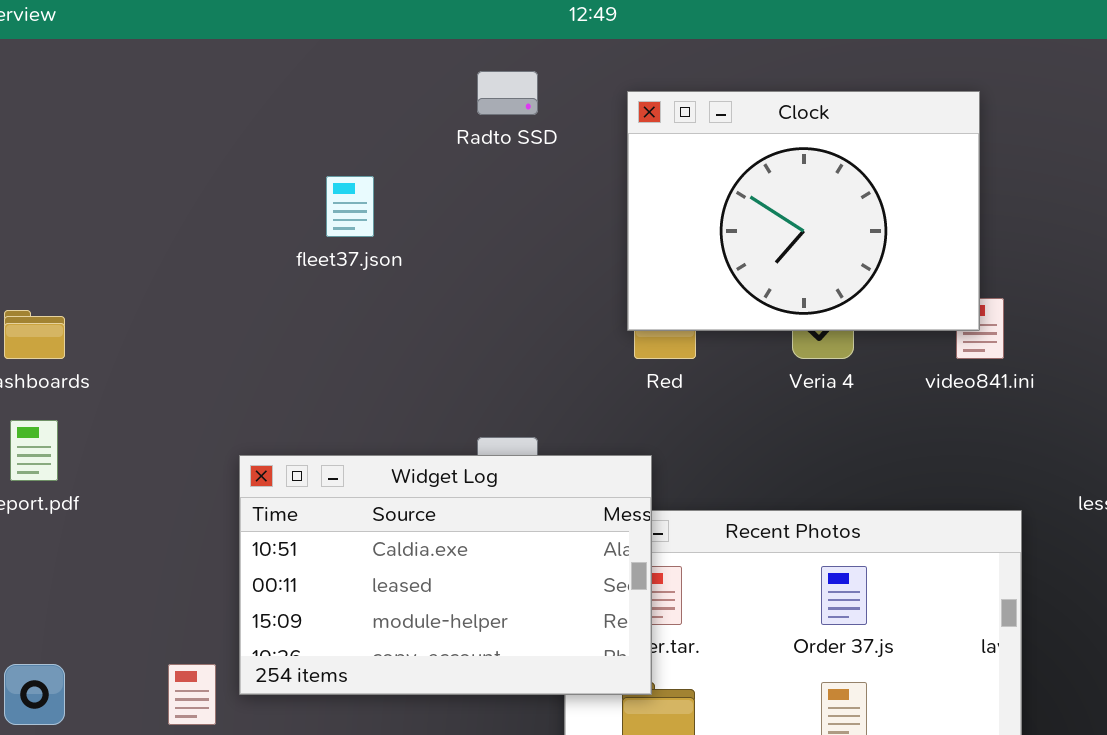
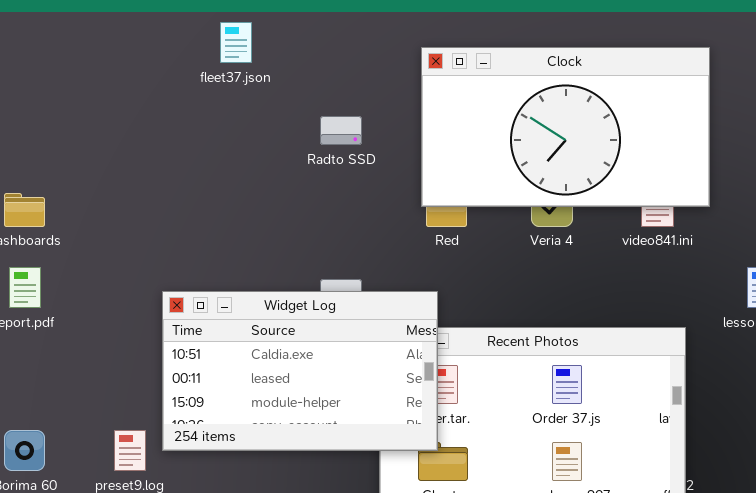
Radto SSD: [477,71,538,115] -> [320,116,362,145], moved
Clock: [627,91,980,331] -> [421,47,710,207], resized
fleet37.json: [326,176,374,237] -> [220,22,252,63], moved

